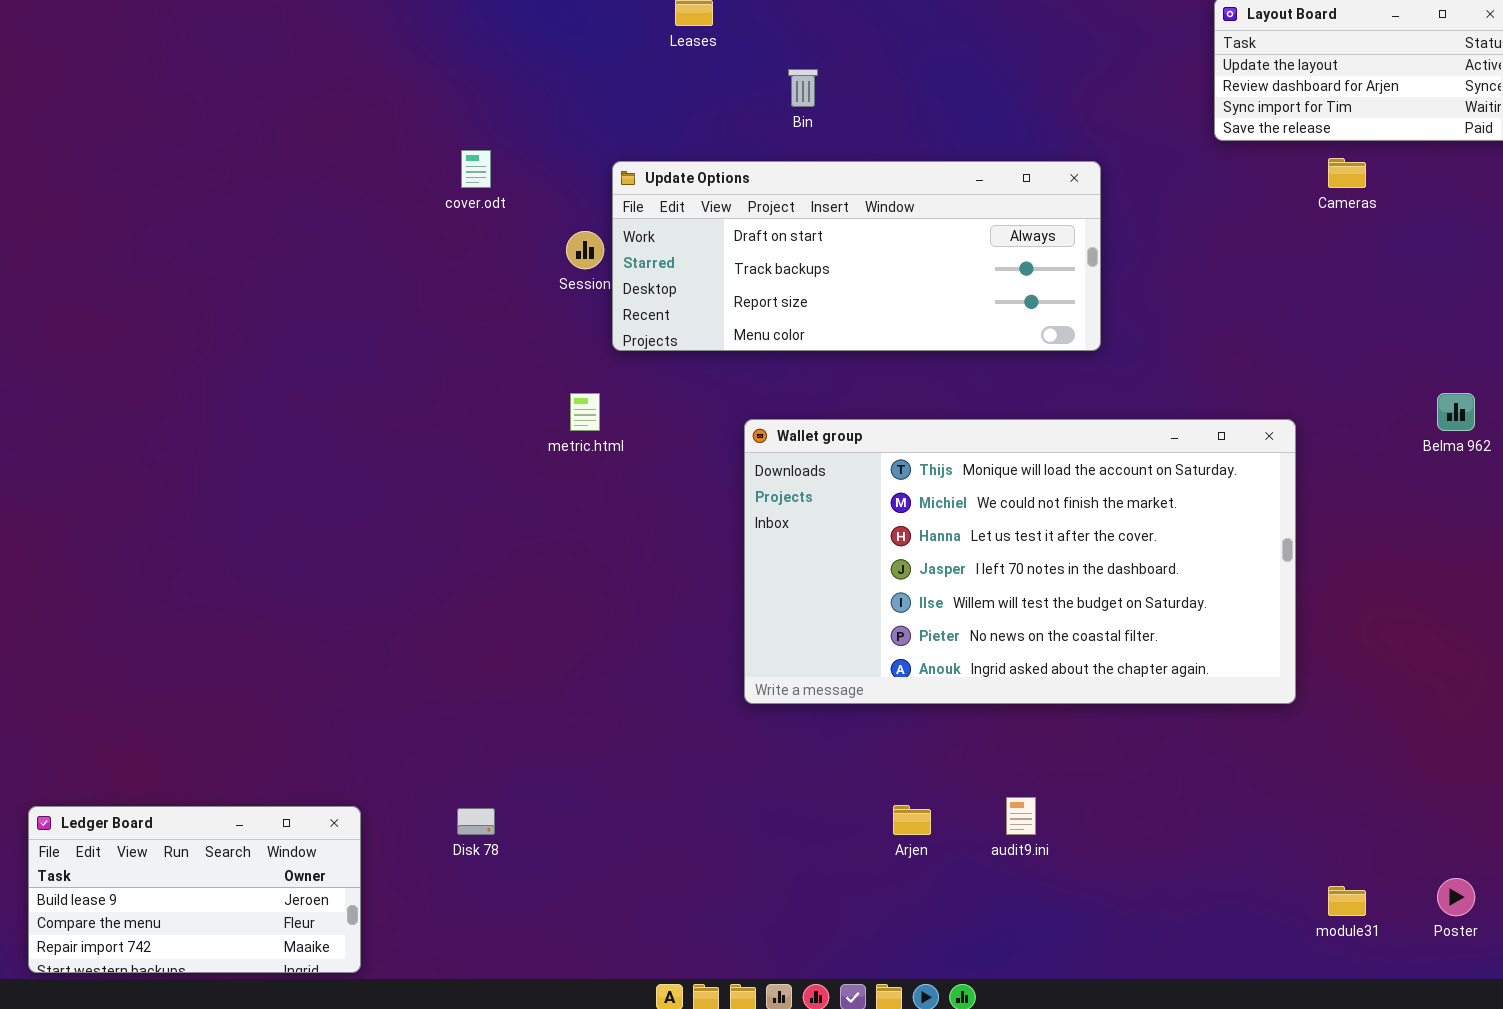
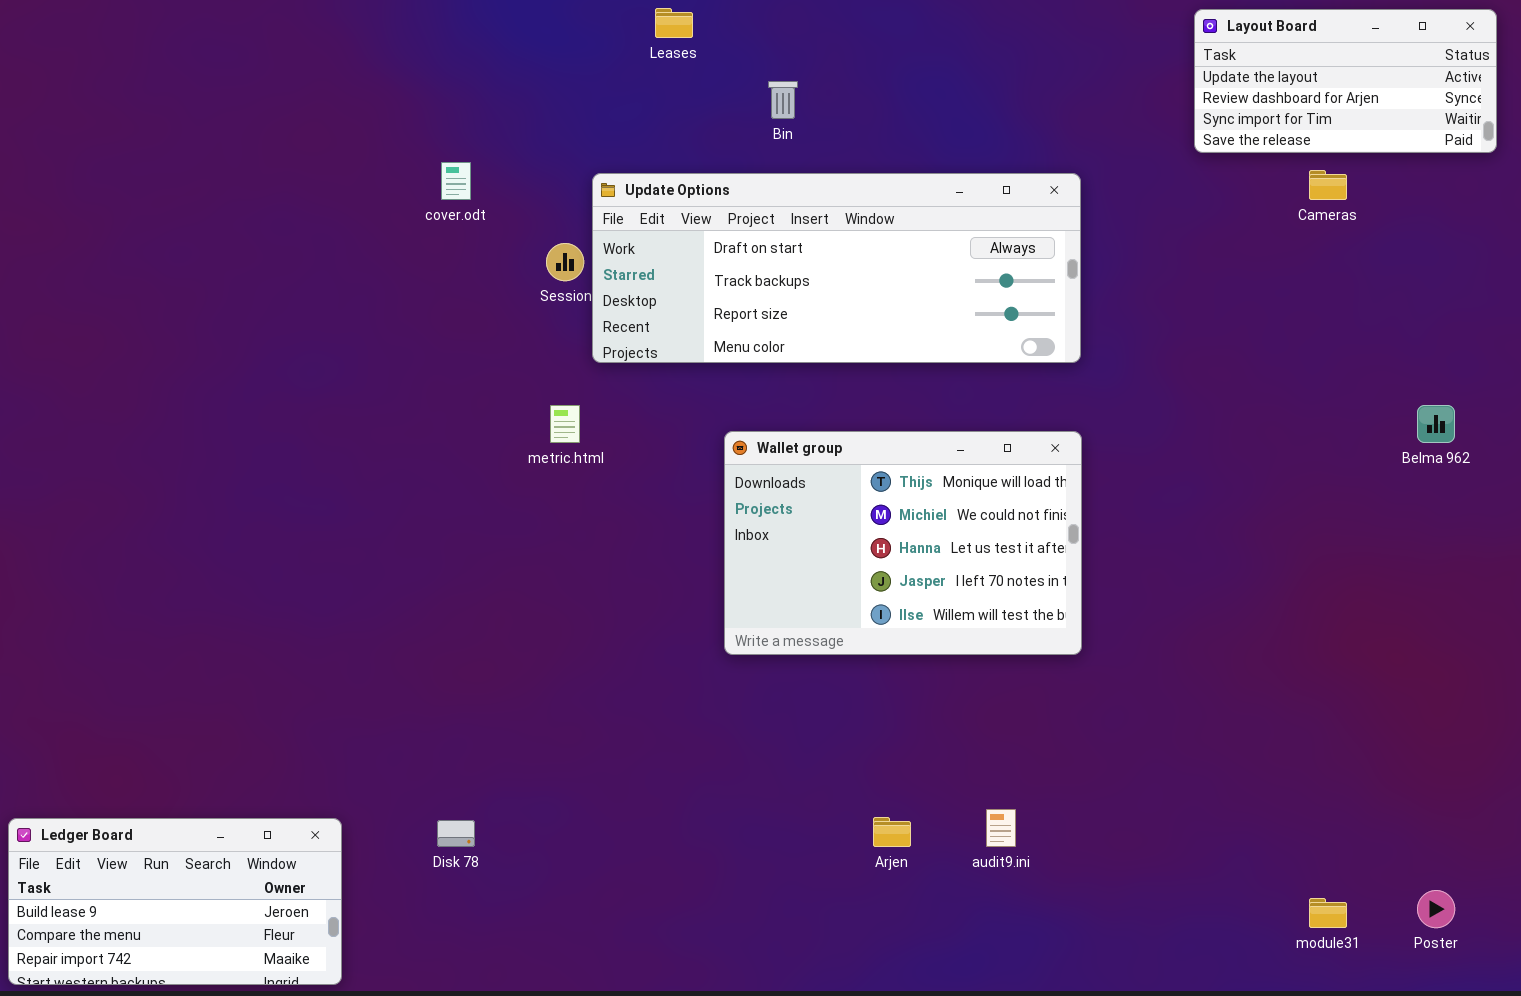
Wallet group: [744,419,1296,704] -> [724,431,1082,655], resized

